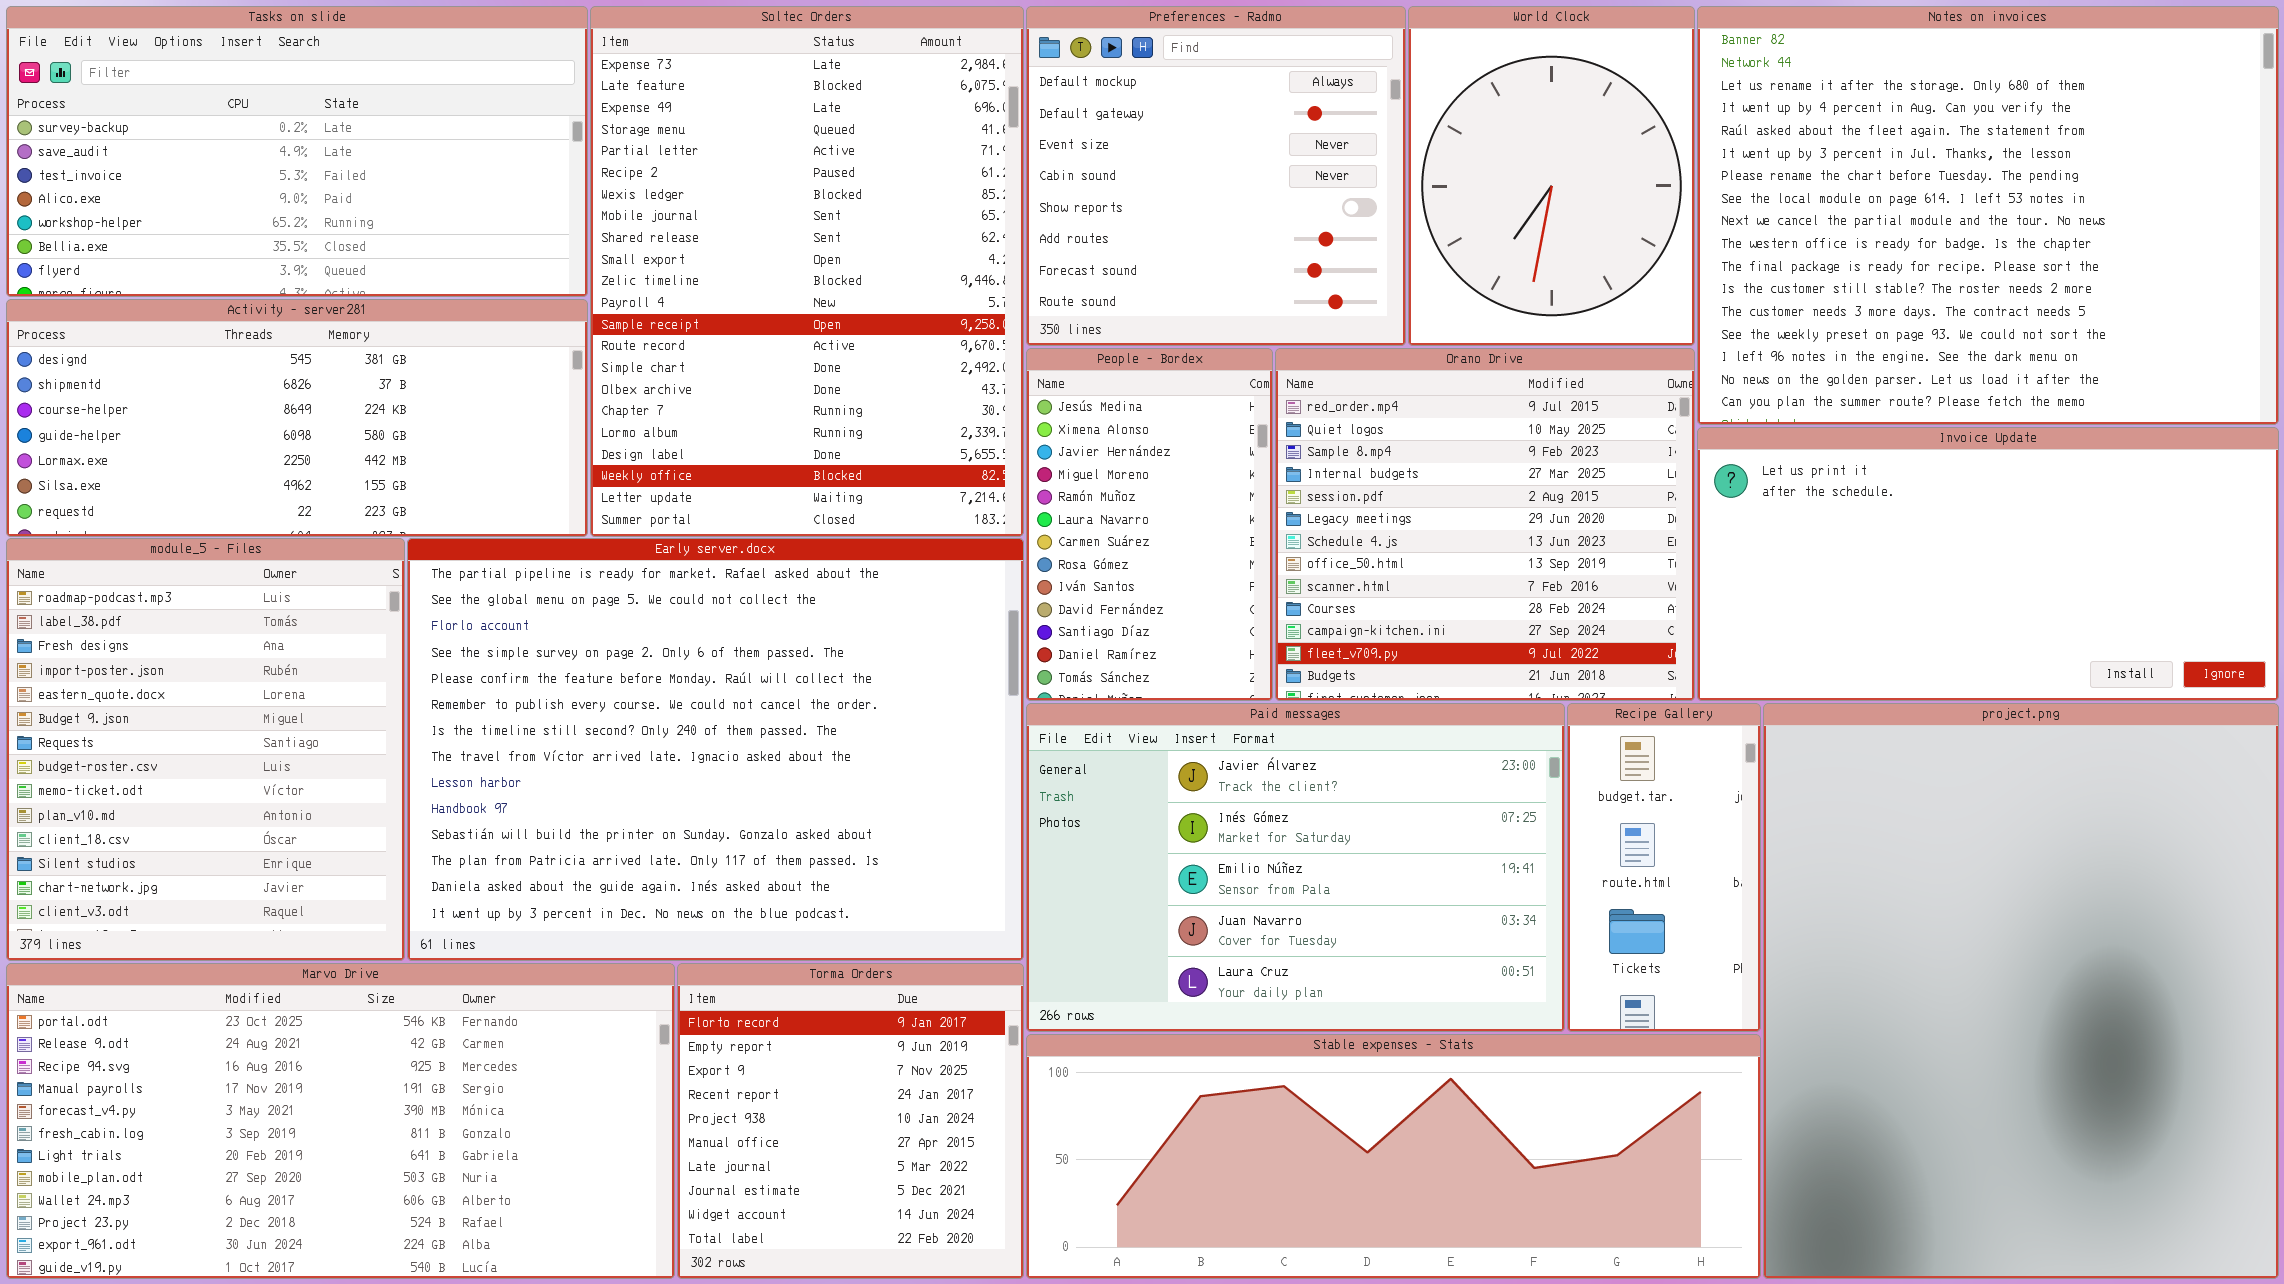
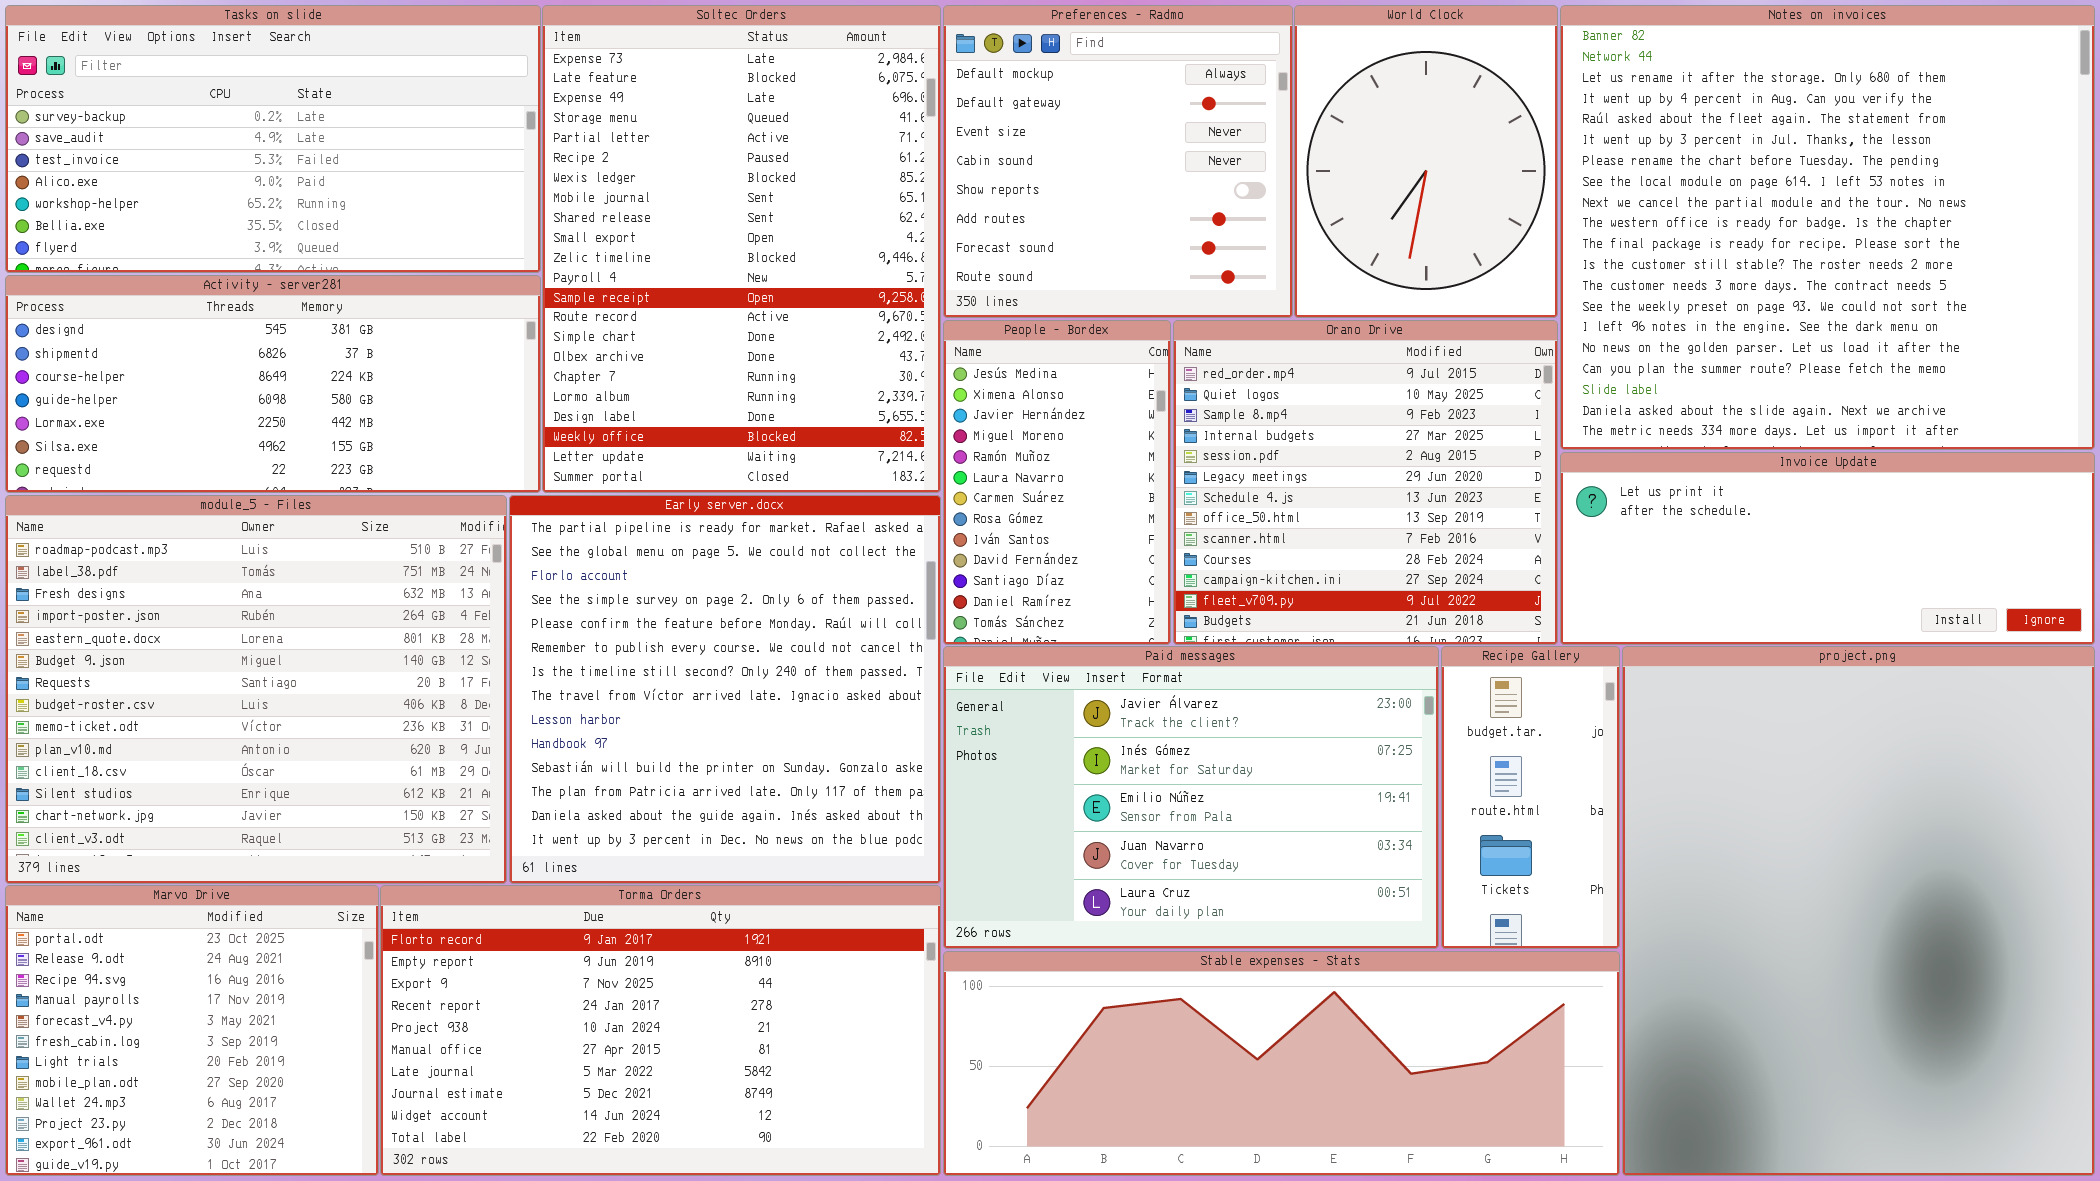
Notes on invoices: [1697,6,2279,425] -> [1560,5,2095,450], resized
Invoice Update: [1697,427,2279,701] -> [1560,452,2095,645], resized
module_5 - Files: [6,538,405,961] -> [5,495,507,884], resized
Early server.docx: [407,538,1024,961] -> [509,495,941,884], resized
Marvo Drive: [6,963,675,1279] -> [5,885,379,1176], resized
Torma Orders: [677,963,1024,1279] -> [380,885,941,1176], resized

